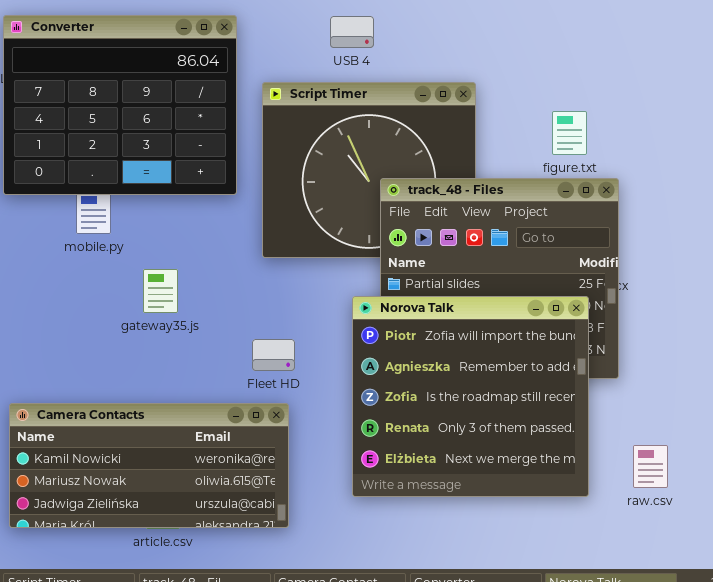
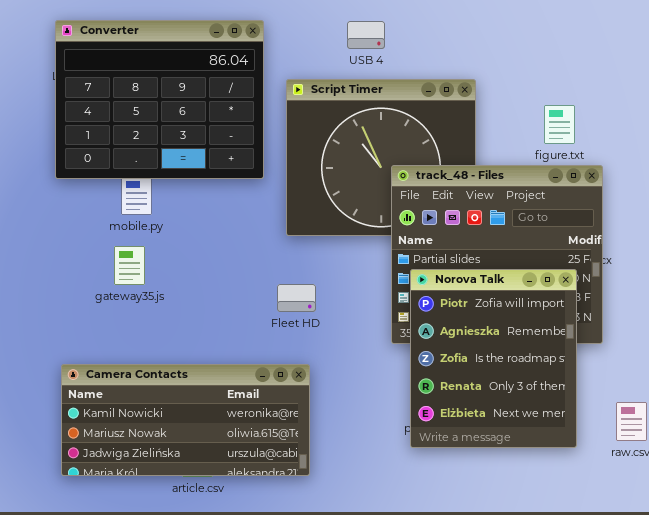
gateway35.js: [143,269,178,313] -> [114,246,145,285], moved
Norova Talk: [352,296,589,497] -> [410,269,577,448], resized
Fleet HD: [252,339,295,371] -> [277,284,316,312], moved

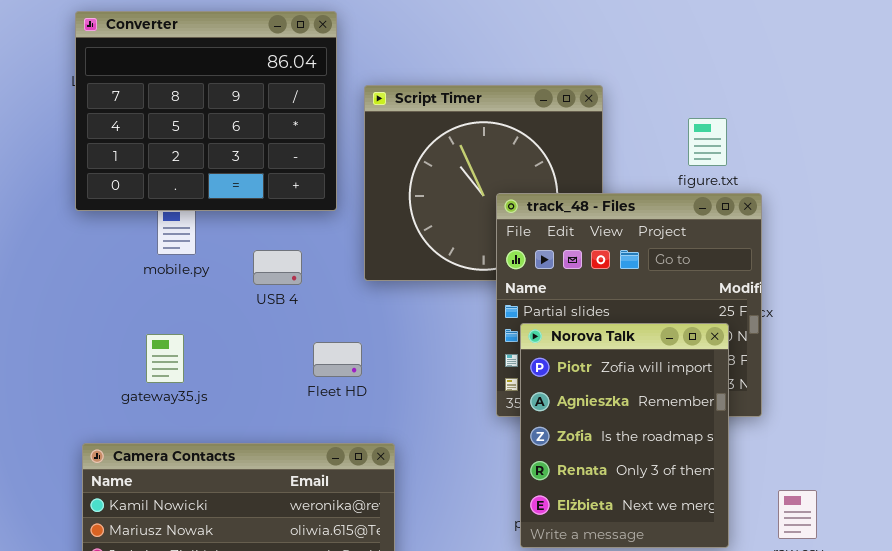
USB 4: [347,21,385,49] -> [253,250,302,285], moved
gateway35.js: [114,246,145,285] -> [146,334,184,383], moved
Fleet HD: [277,284,316,312] -> [313,342,362,377], moved

